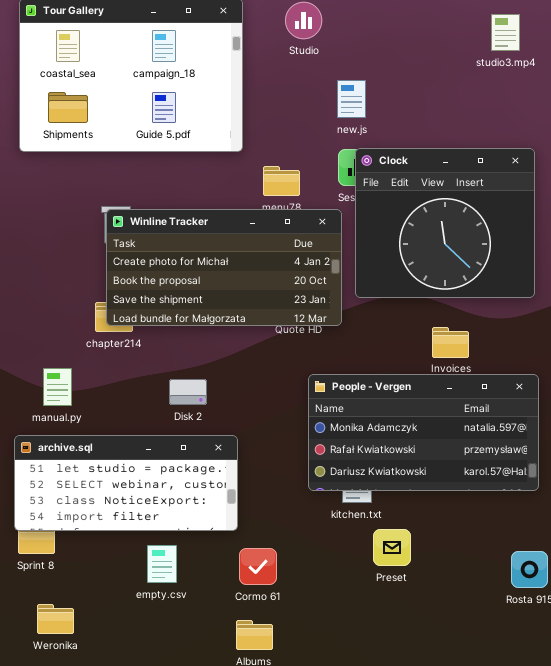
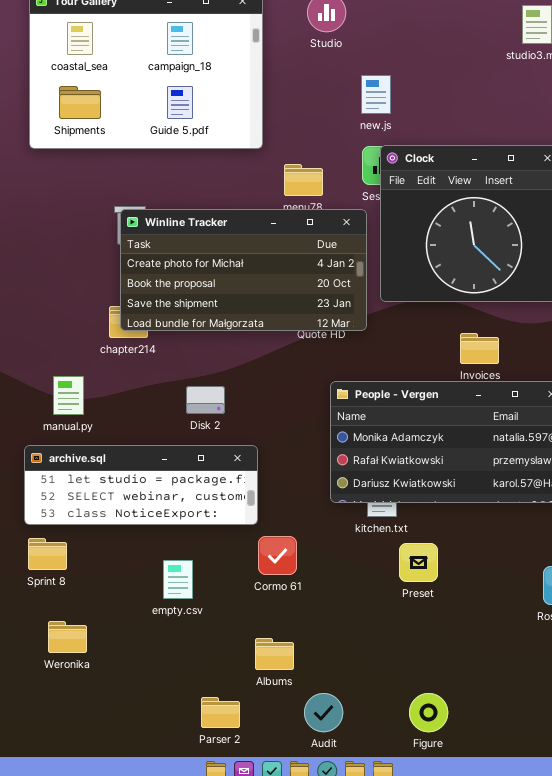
archive.sql: [14,435,238,531] -> [24,445,258,525], resized
Cormo 61: [239,548,277,585] -> [258,536,297,575], moved

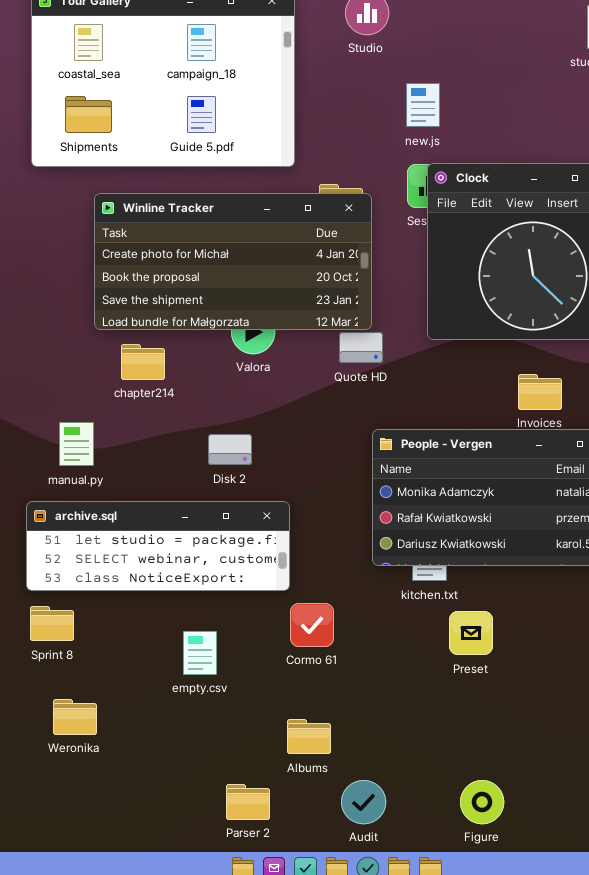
Winline Tracker: [120,209,367,331] -> [94,193,372,330], moved

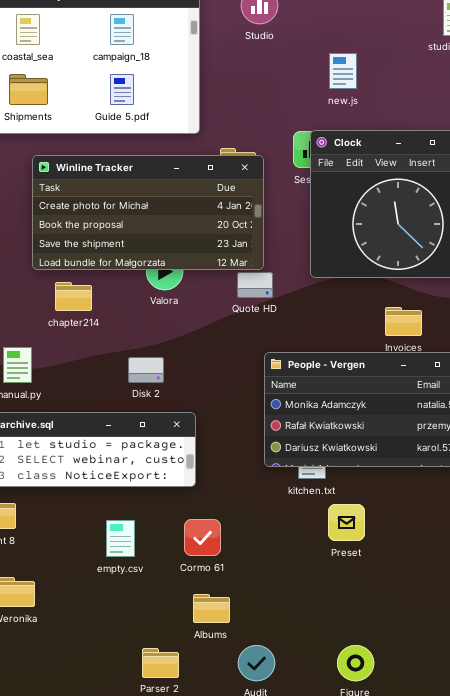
new.js: [406,83,440,127] -> [329,53,357,89], moved
Cormo 61: [290,603,334,647] -> [184,519,221,556], moved

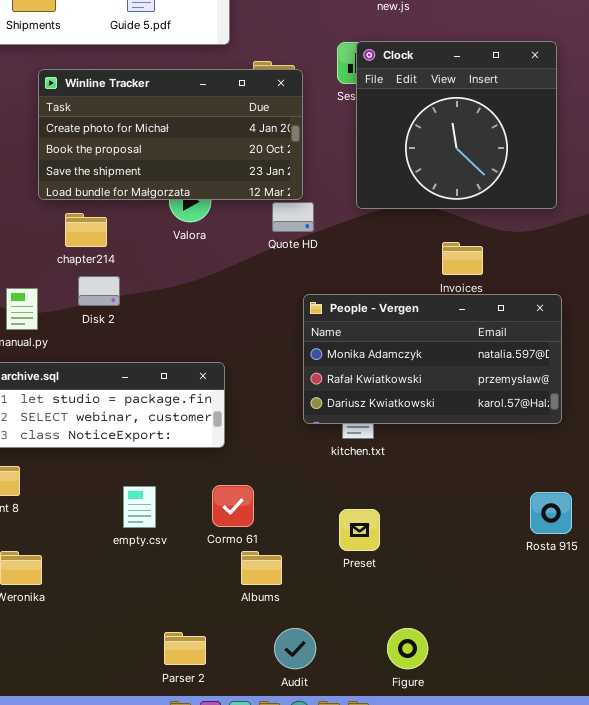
Disk 2: [128,357,164,383] -> [78,276,120,306], moved
Preset: [328,504,365,541] -> [339,509,380,551], moved
Albums: [193,594,230,623] -> [241,551,282,585], moved

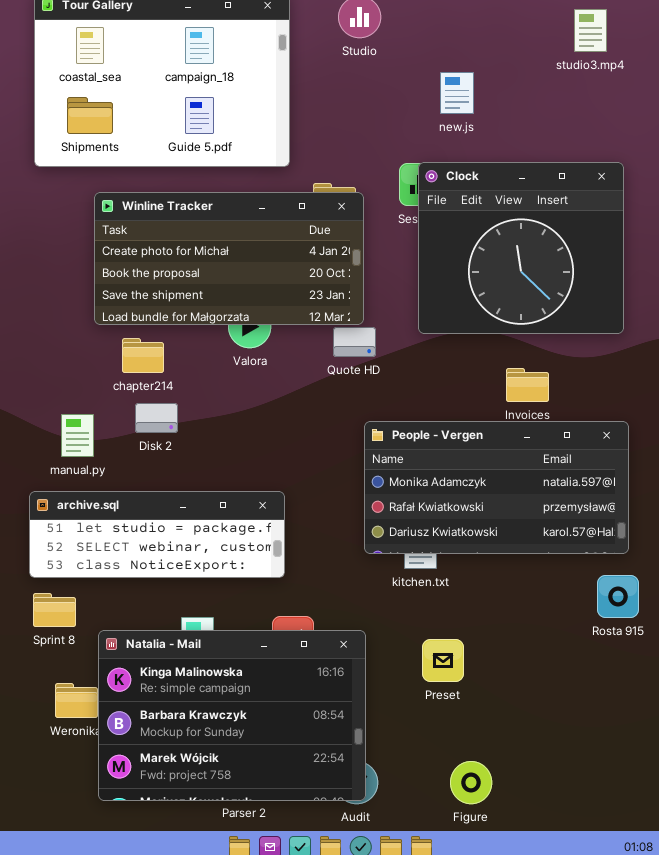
Rosta 915: [530,492,572,534] -> [597,575,639,618], moved
Natalia - Mail: none -> [98,630,366,801], opened
Preset: [339,509,380,551] -> [422,639,464,682], moved

